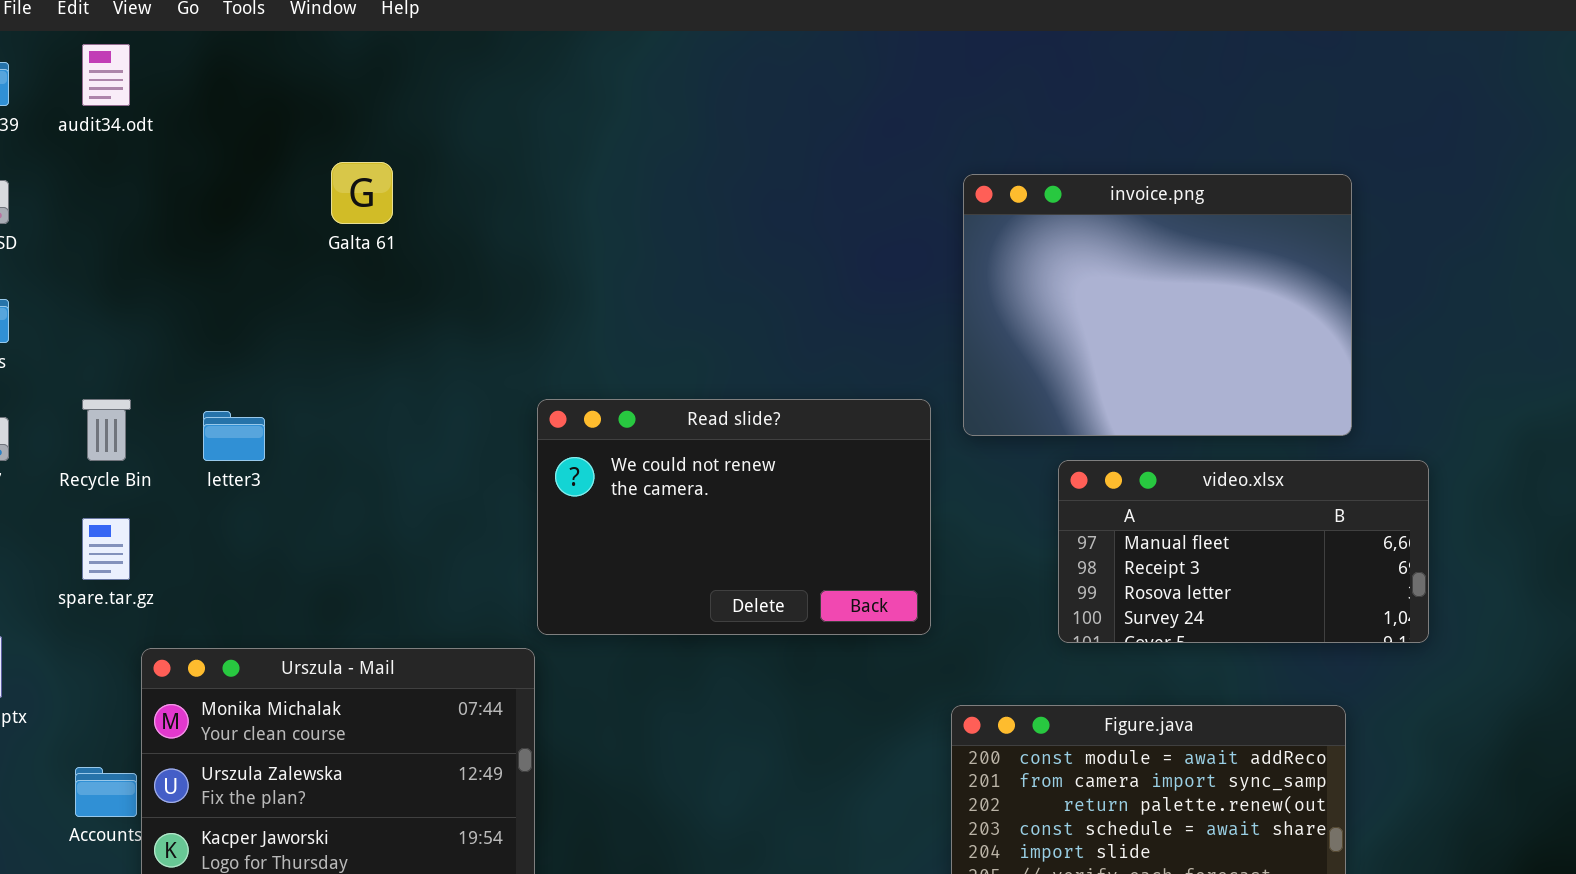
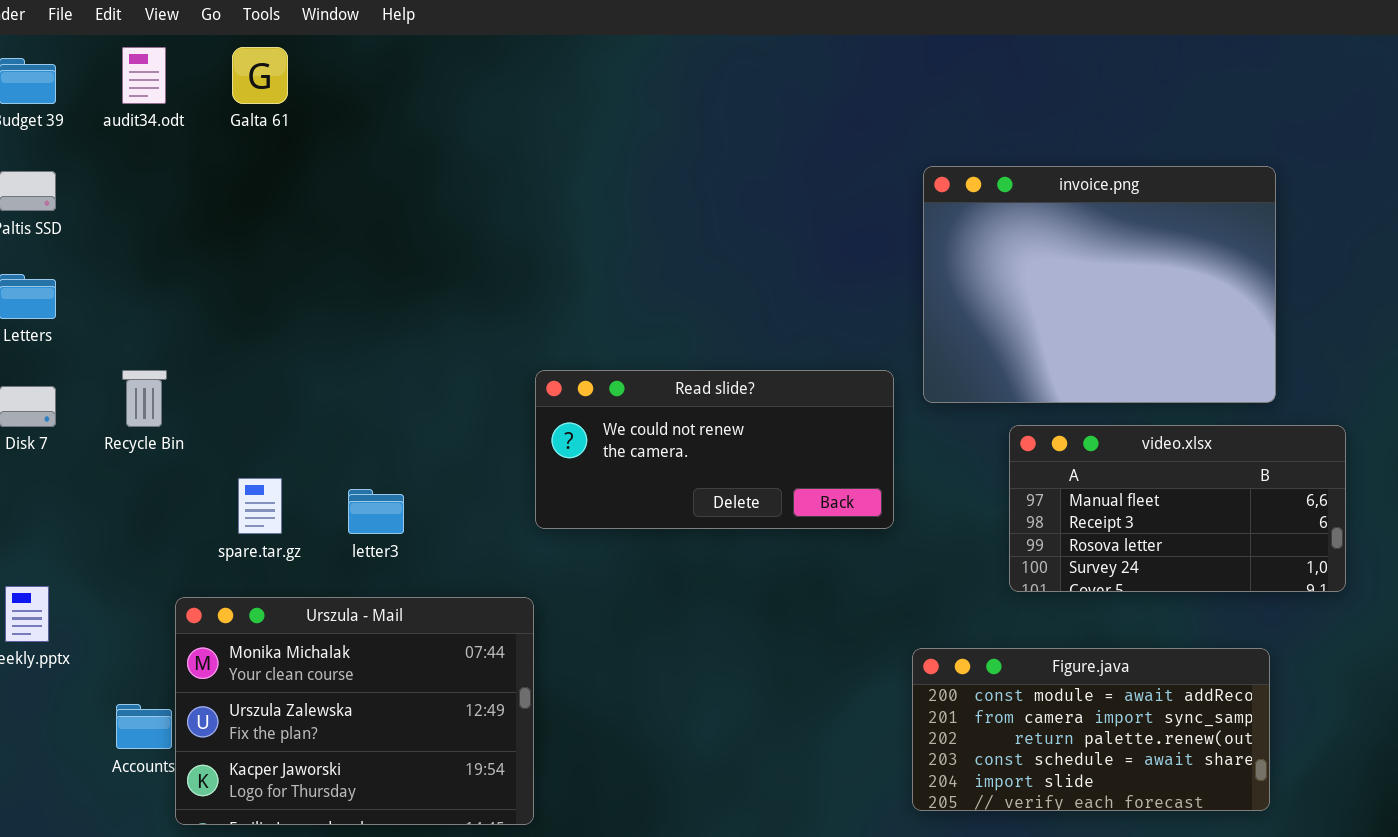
Galta 61: [331,162,393,224] -> [232,47,288,104], moved
Read slide?: [537,399,931,635] -> [535,370,894,529], resized
letter3: [203,411,265,461] -> [348,489,404,534], moved
spare.tar.gz: [82,518,130,580] -> [238,478,282,534], moved

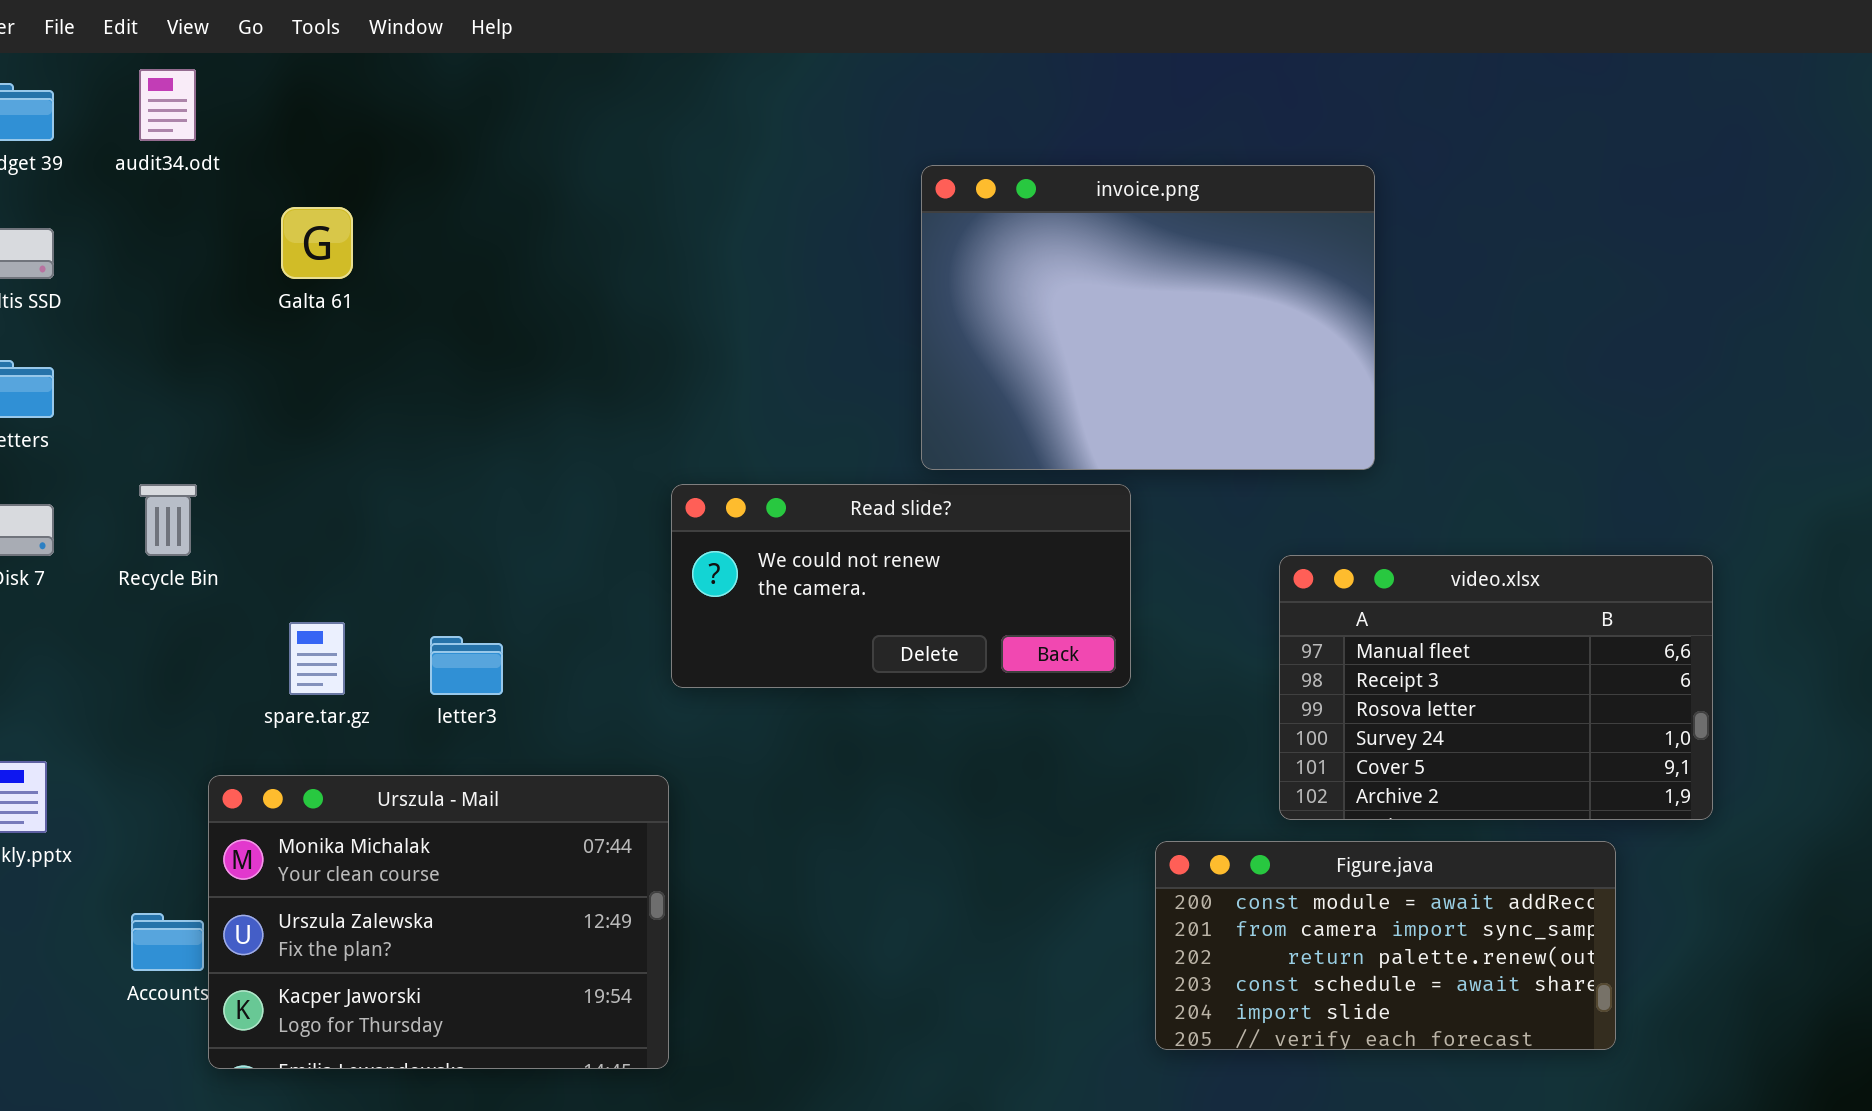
Galta 61: [232,47,288,104] -> [281,207,353,279], moved
invoice.png: [923,166,1276,403] -> [921,165,1375,470], moved
video.xlsx: [1009,425,1346,592] -> [1279,555,1713,820], resized

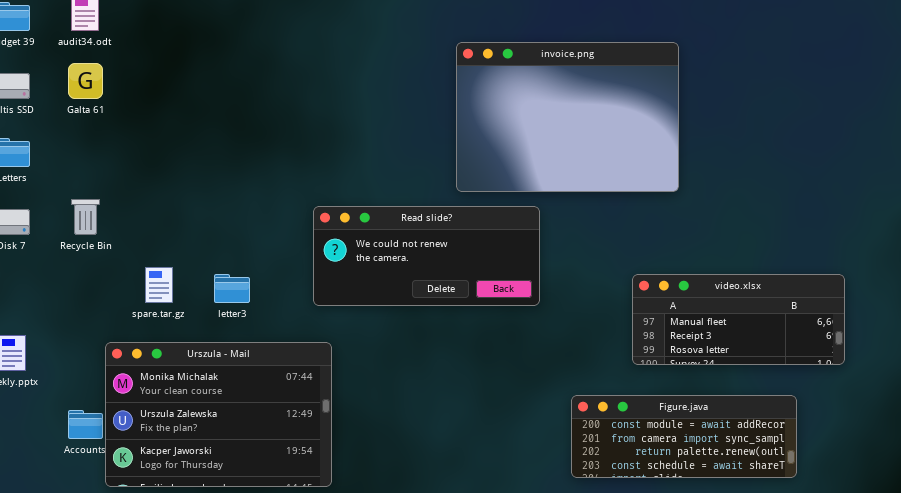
Galta 61: [281,207,353,279] -> [68,63,103,99], moved
Read slide?: [671,484,1131,688] -> [313,206,540,306], moved
video.xlsx: [1279,555,1713,820] -> [632,274,845,365], resized
Figure.java: [1155,841,1616,1050] -> [571,395,797,478], resized

